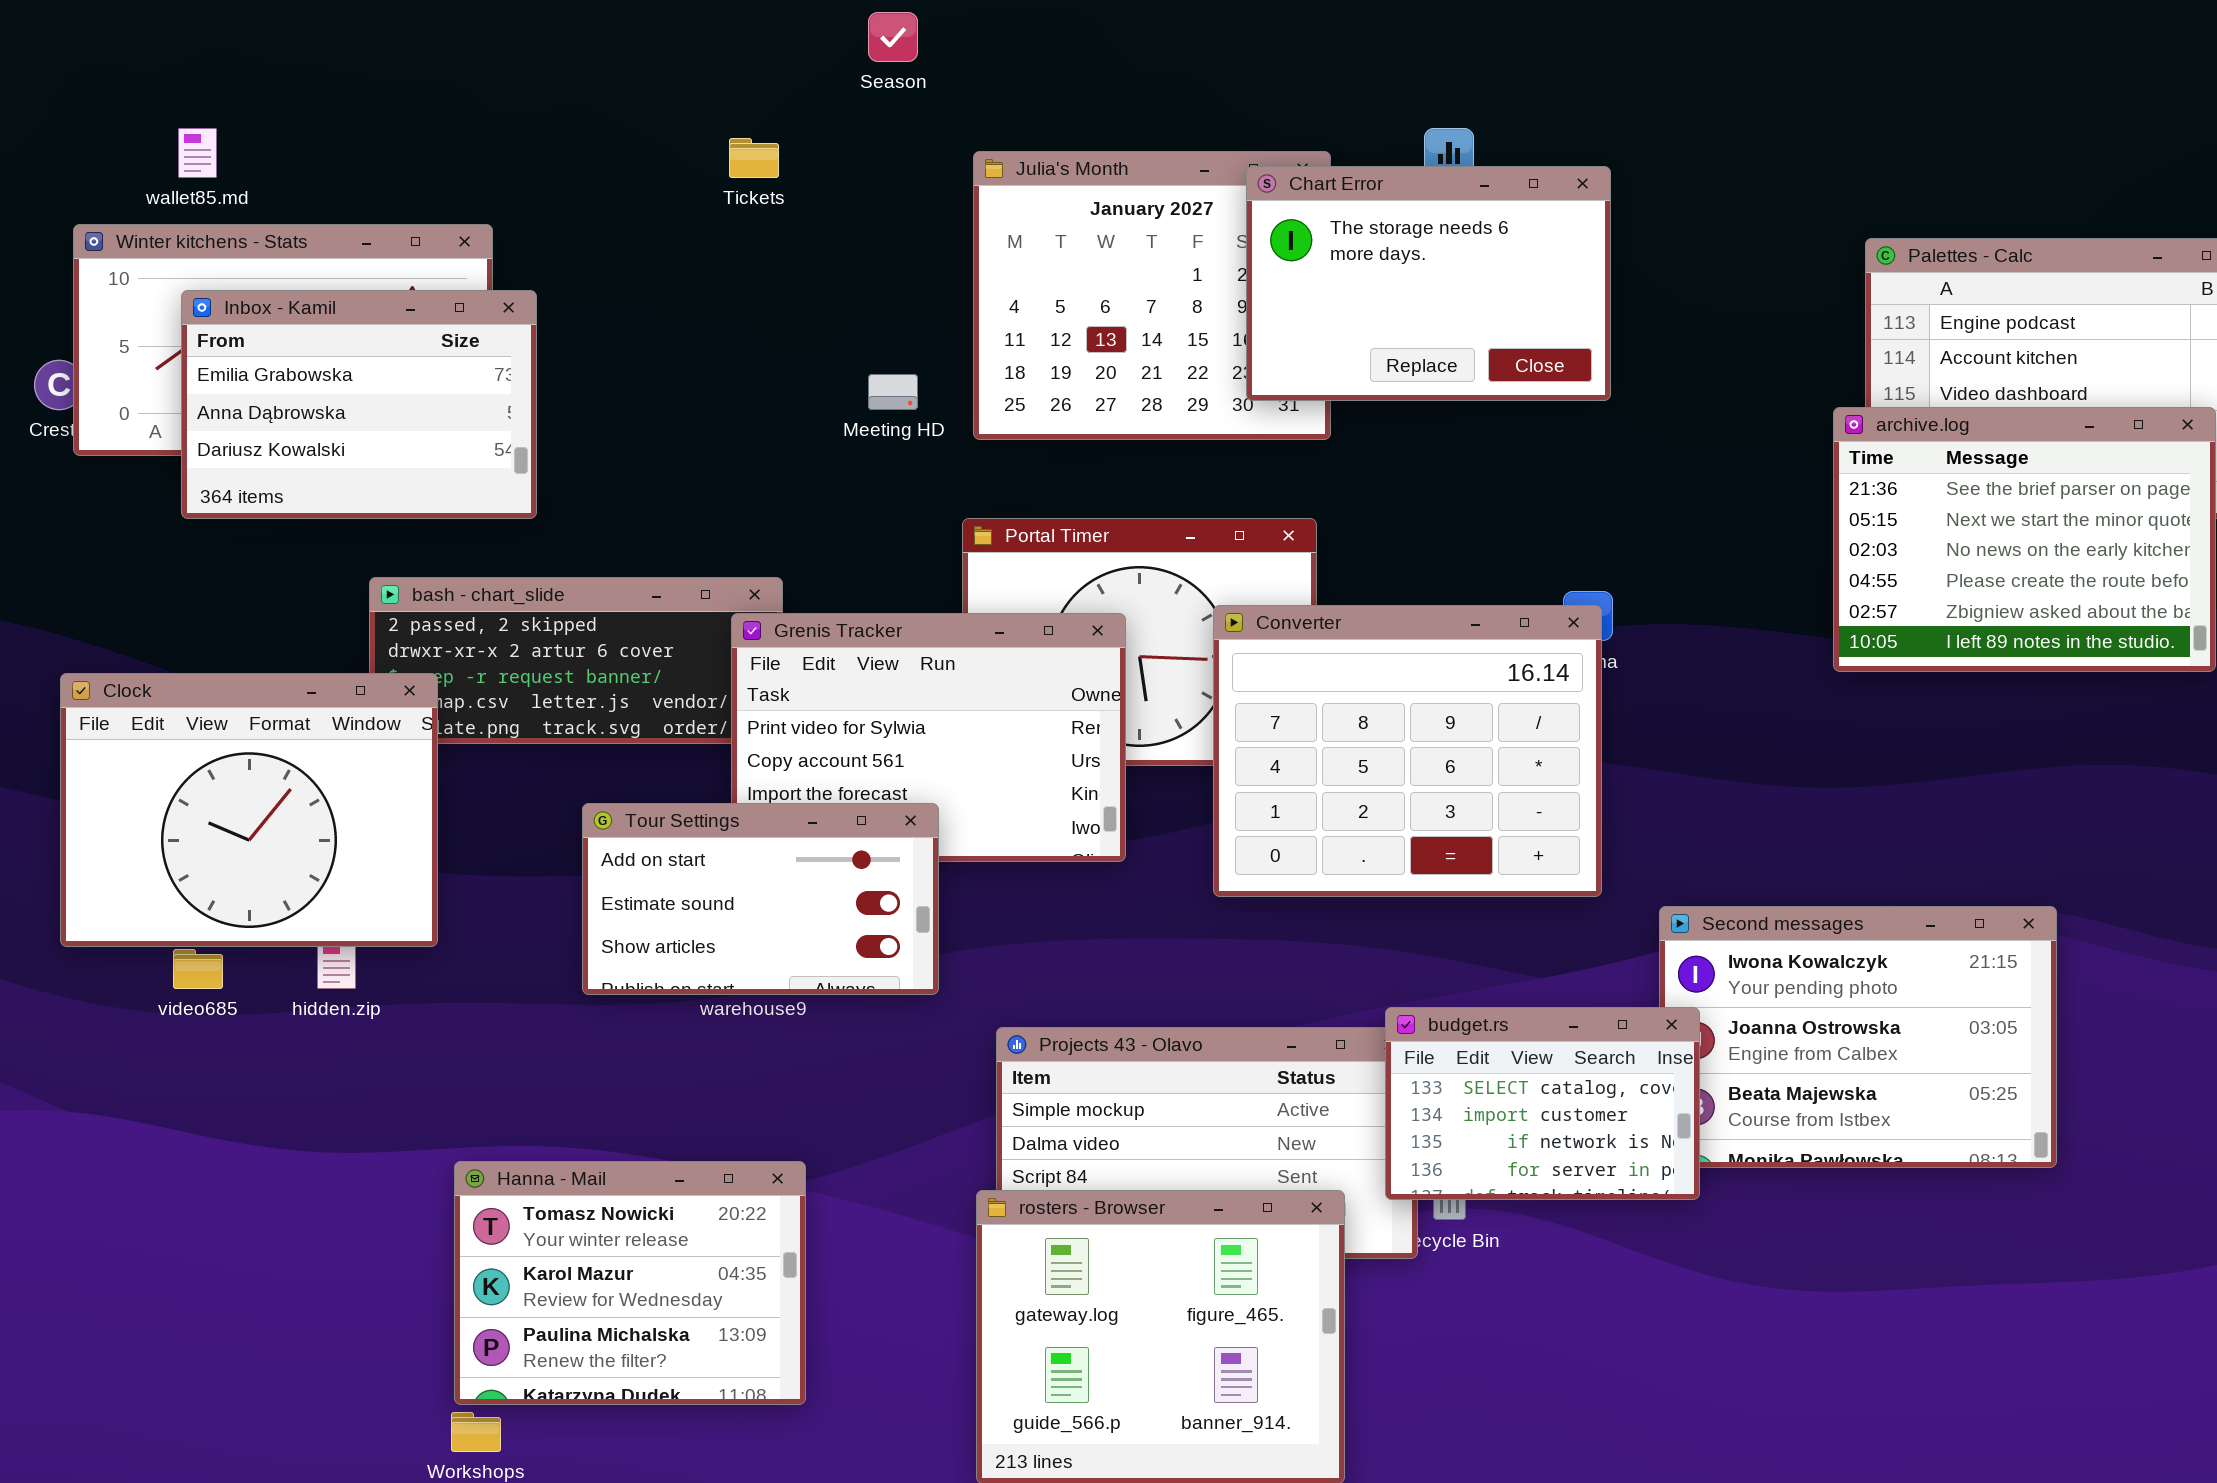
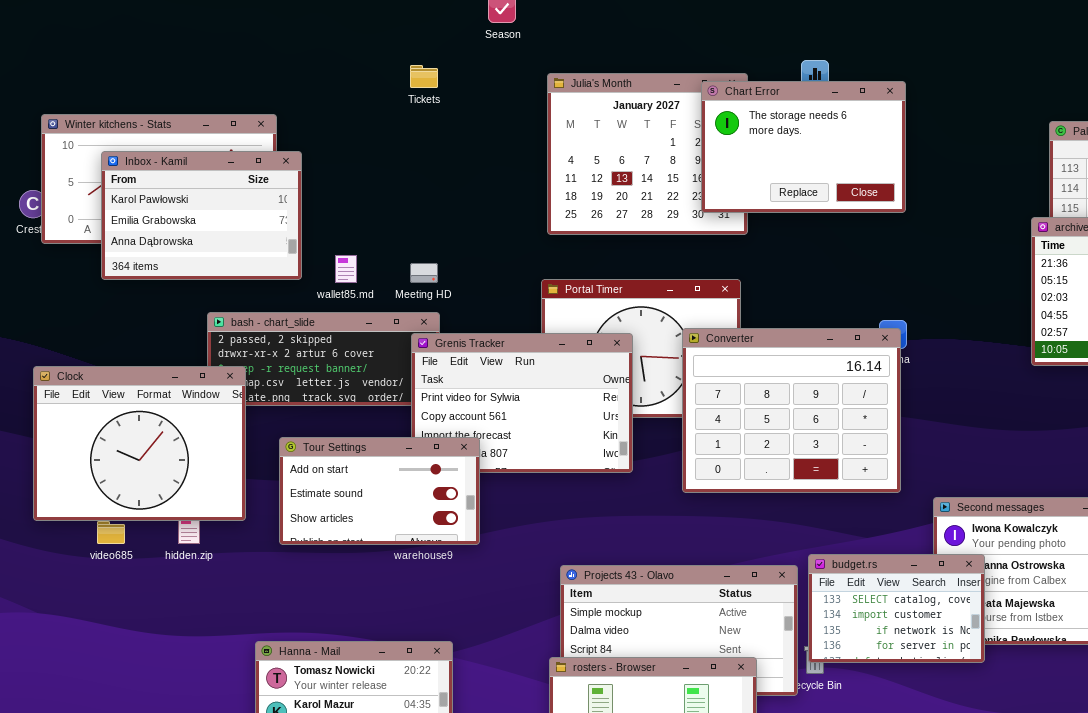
wallet85.md: [178,128,217,178] -> [335,255,357,283], moved
Inbox - Kamil: [181,290,537,519] -> [101,151,302,280], scrolled up 1 row
Meeting HD: [868,374,918,410] -> [410,263,438,283], moved
Tour Settings: [582,803,939,995] -> [279,437,480,545], moved
budget.rs: [1385,1007,1700,1200] -> [808,554,985,663], moved

